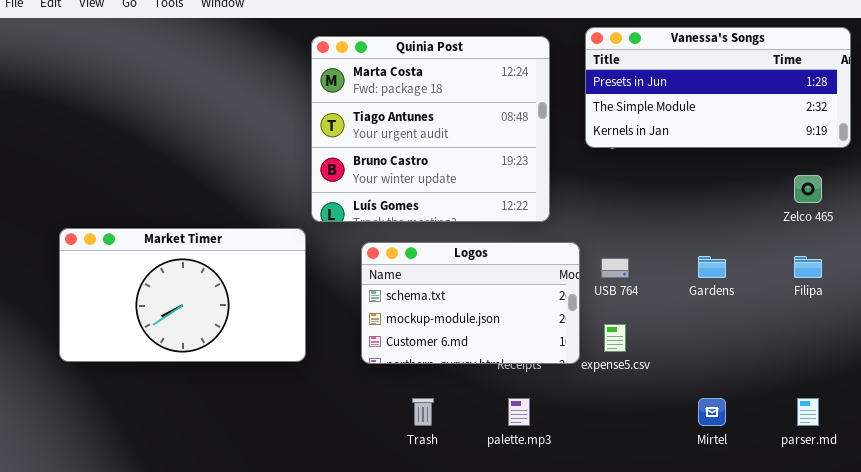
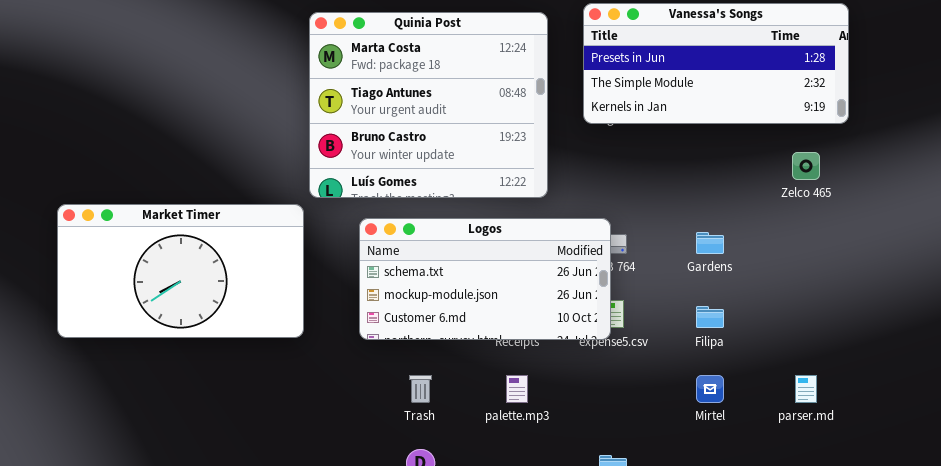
Logos: [361,242,580,364] -> [359,218,611,340], resized
Filipa: [794,256,822,278] -> [696,306,724,328], moved

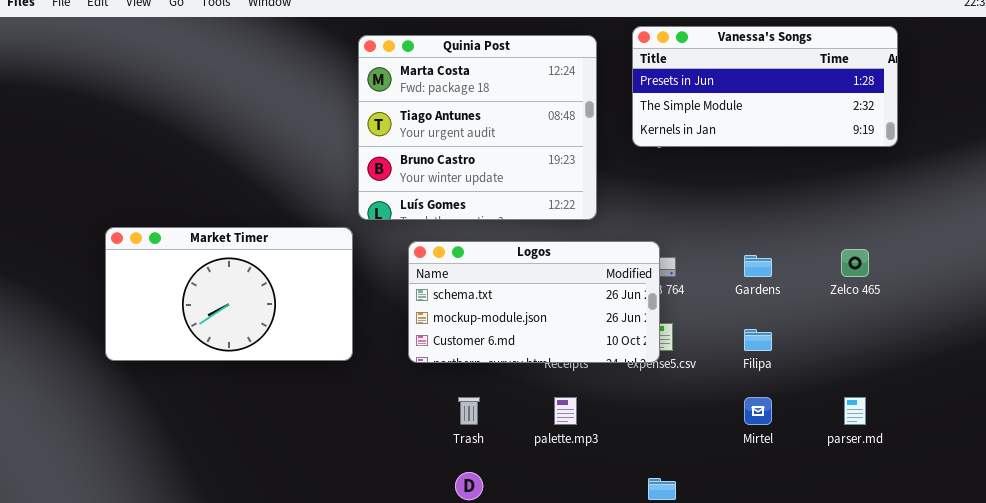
Zelco 465: [792,152,820,180] -> [841,249,869,277], moved

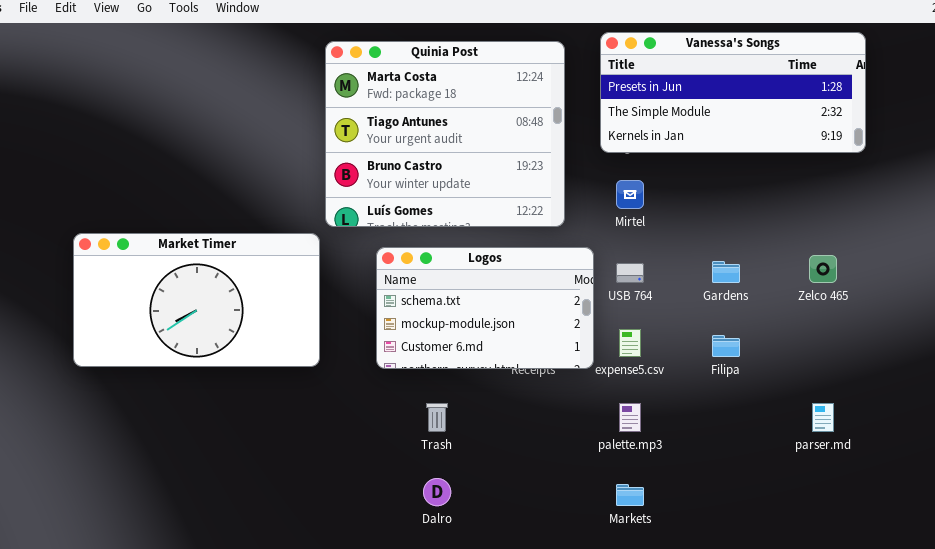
Logos: [408,241,660,363] -> [376,247,594,369], resized
palette.mp3: [554,397,577,425] -> [619,403,641,432], moved
Mirtel: [744,397,772,425] -> [616,180,644,209], moved

